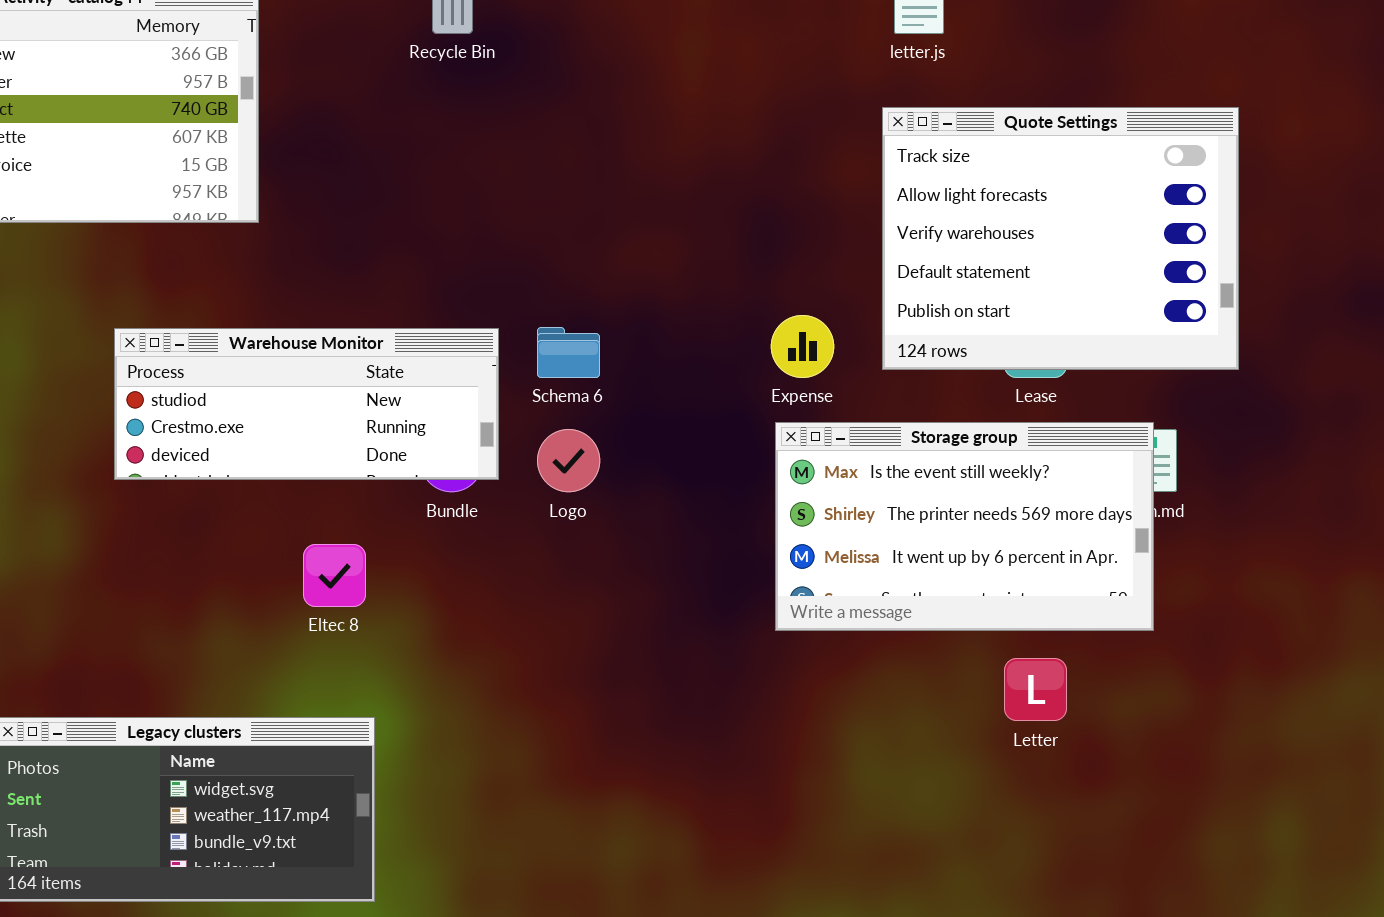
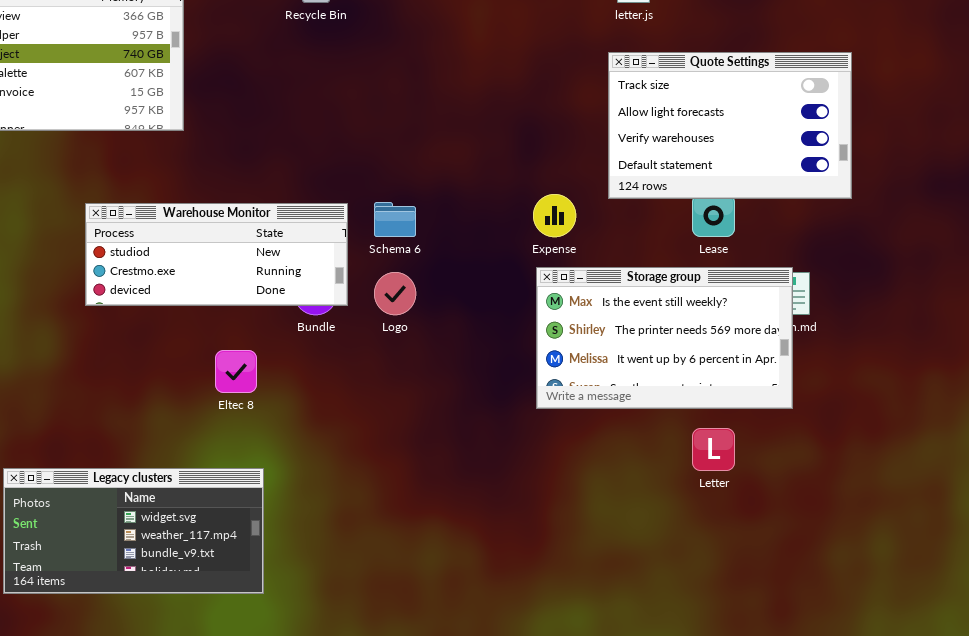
Quote Settings: [882,107,1239,370] -> [608,52,852,199], resized

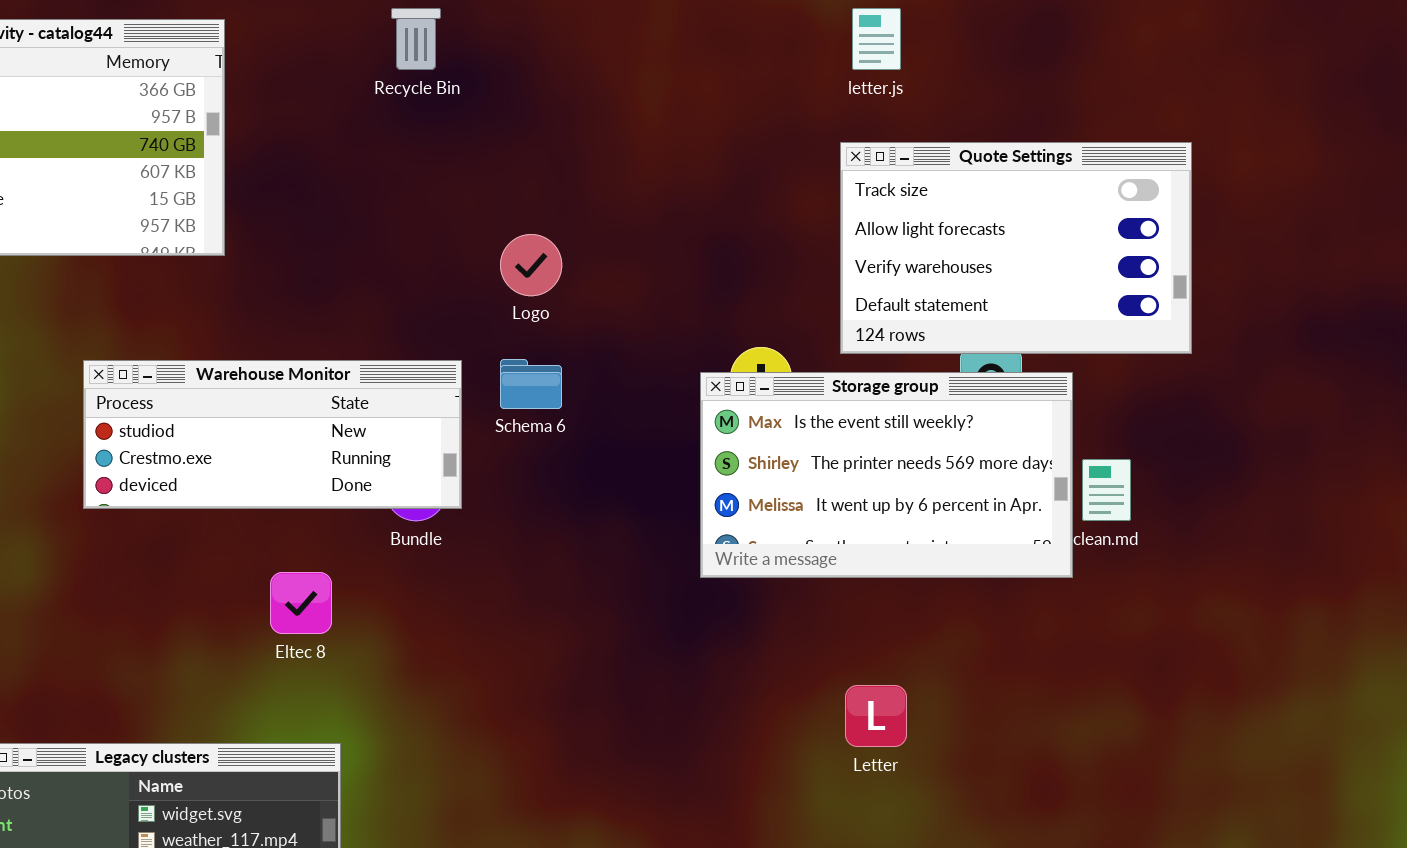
Storage group: [536,267,793,409] -> [700,372,1073,578], moved
Logo: [374,272,416,315] -> [500,234,562,296], moved
Letter: [692,428,735,471] -> [845,685,907,747], moved

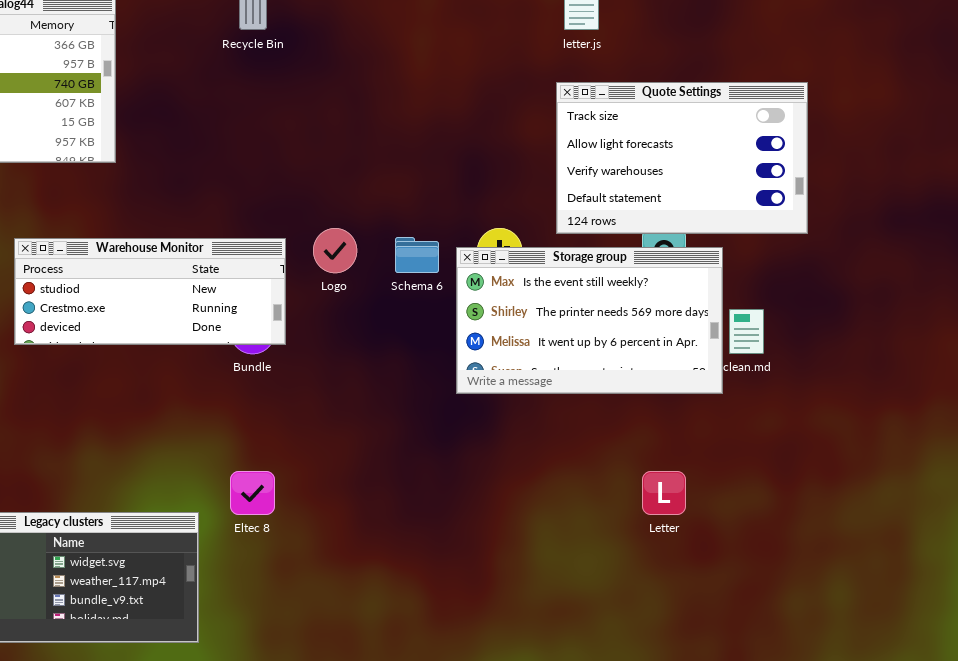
Logo: [500,234,562,296] -> [313,228,357,273], moved
Schema 6: [500,359,562,409] -> [395,237,439,273], moved
Eltec 8: [270,572,332,634] -> [230,471,275,515], moved
Letter: [845,685,907,747] -> [642,471,686,515], moved

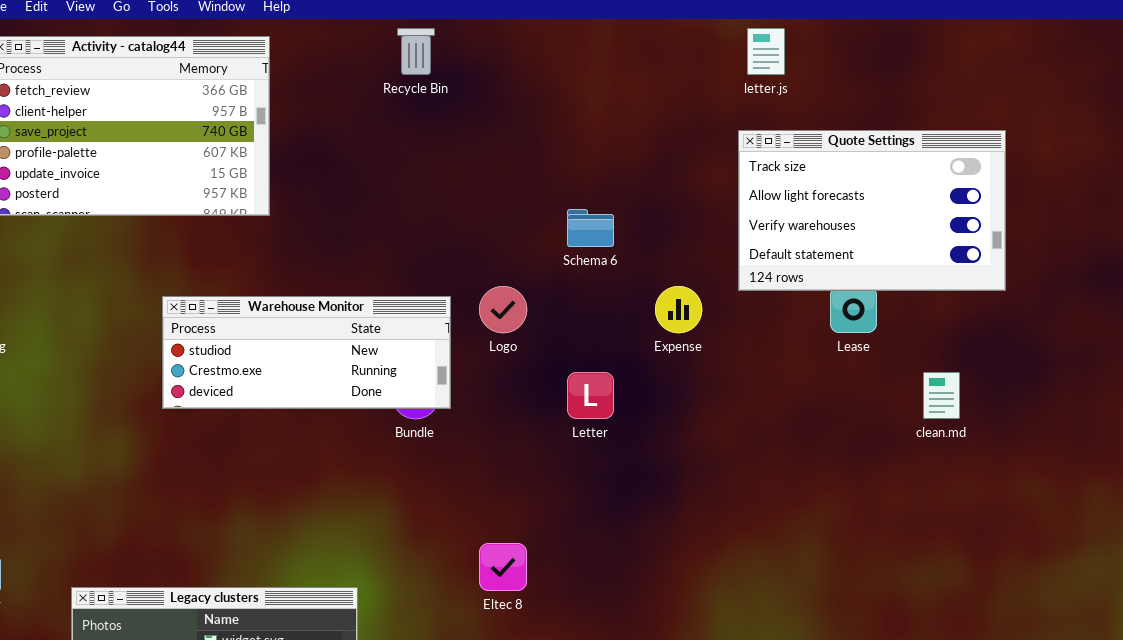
Schema 6: [395,237,439,273] -> [567,209,614,247], moved
Storage group: [456,247,723,394] -> none, closed
Eltec 8: [230,471,275,515] -> [479,543,527,591], moved
Letter: [642,471,686,515] -> [567,372,614,419], moved

